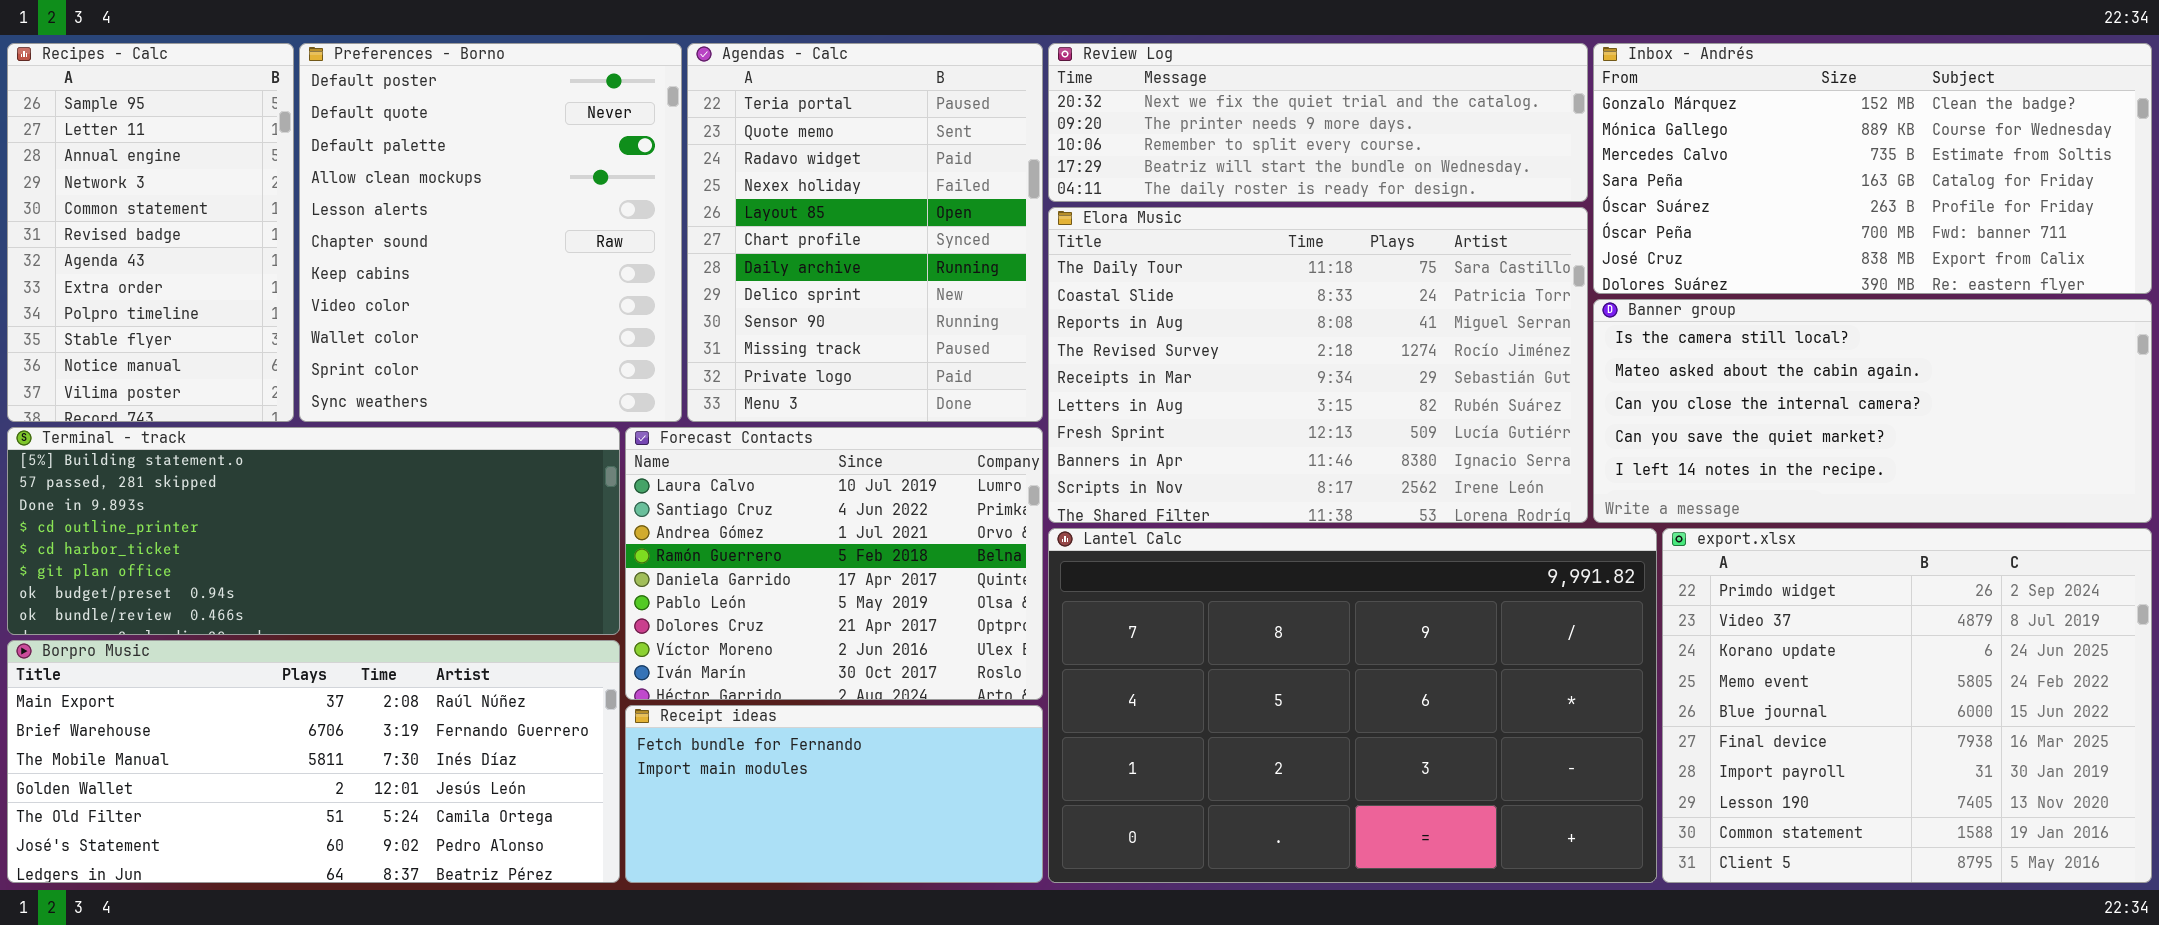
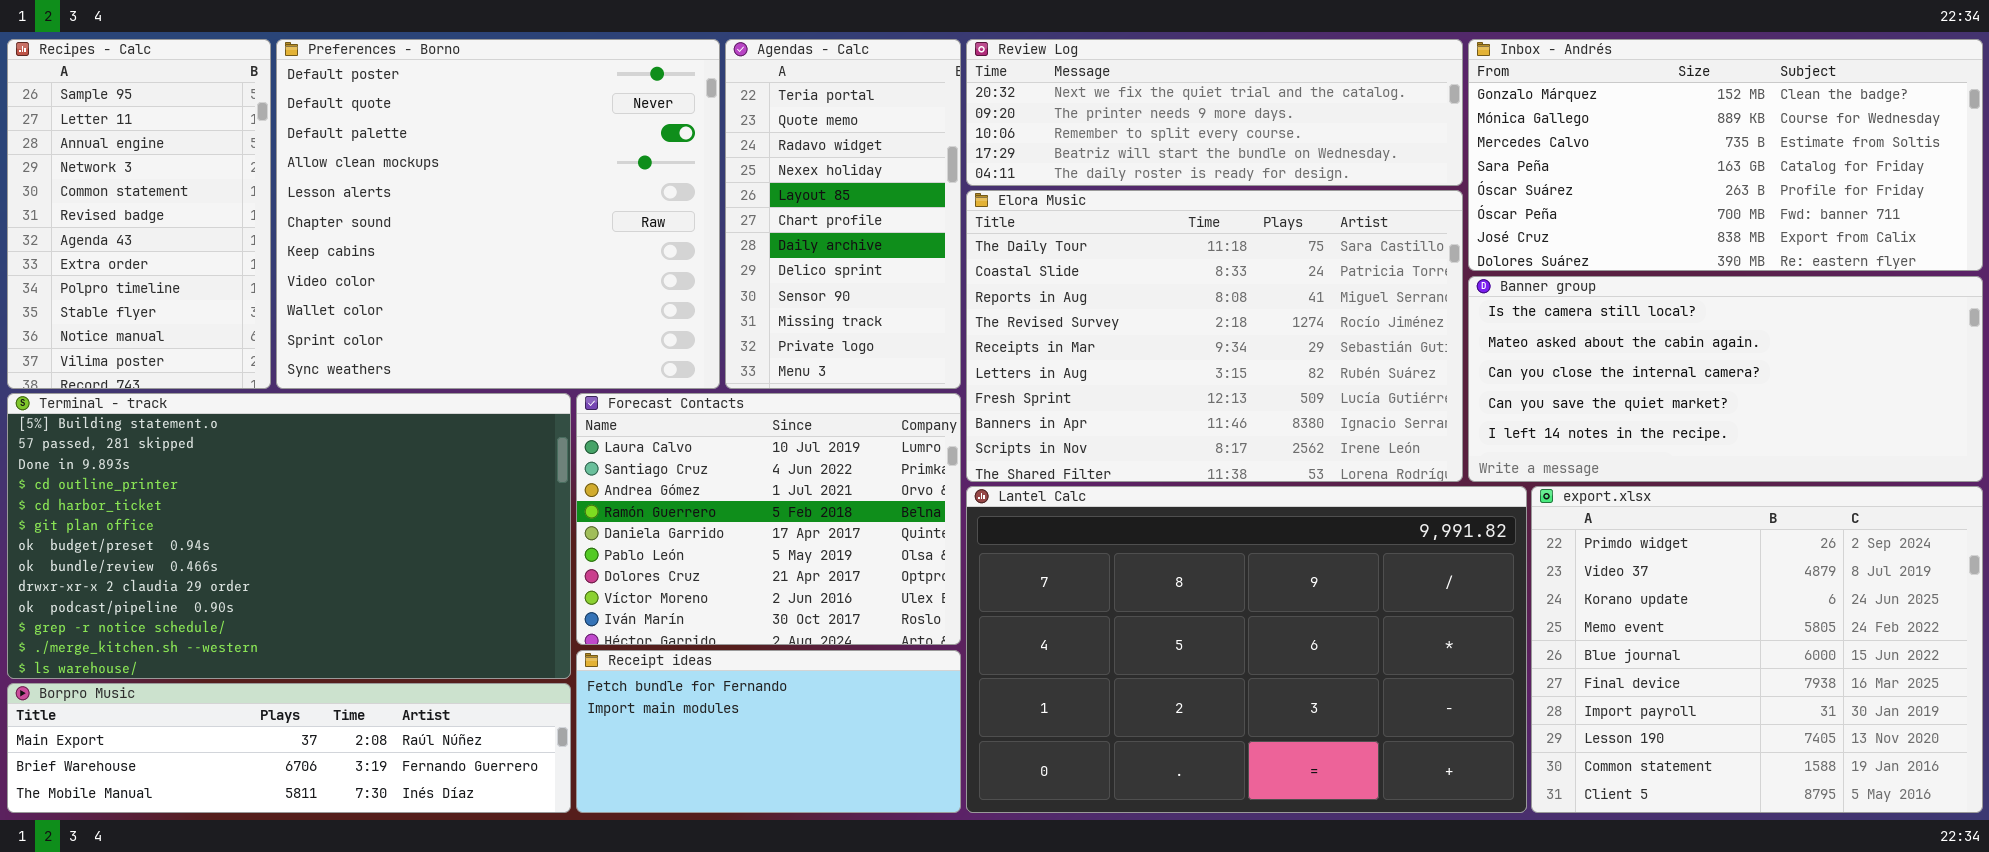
Preferences - Borno: [299,43,682,422] -> [276,39,720,389], resized
Agendas - Calc: [687,43,1043,422] -> [725,39,961,389], resized
Terminal - track: [7,427,620,635] -> [7,393,571,679], resized
Borpro Music: [7,640,620,883] -> [7,683,571,813], resized

